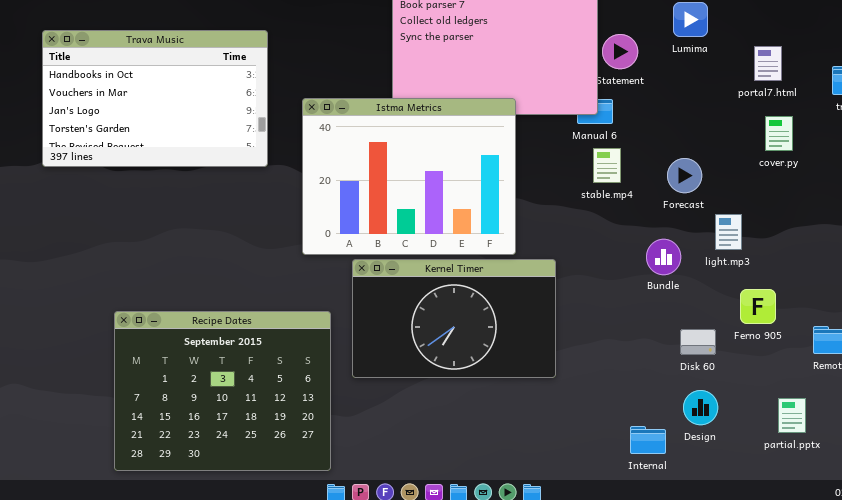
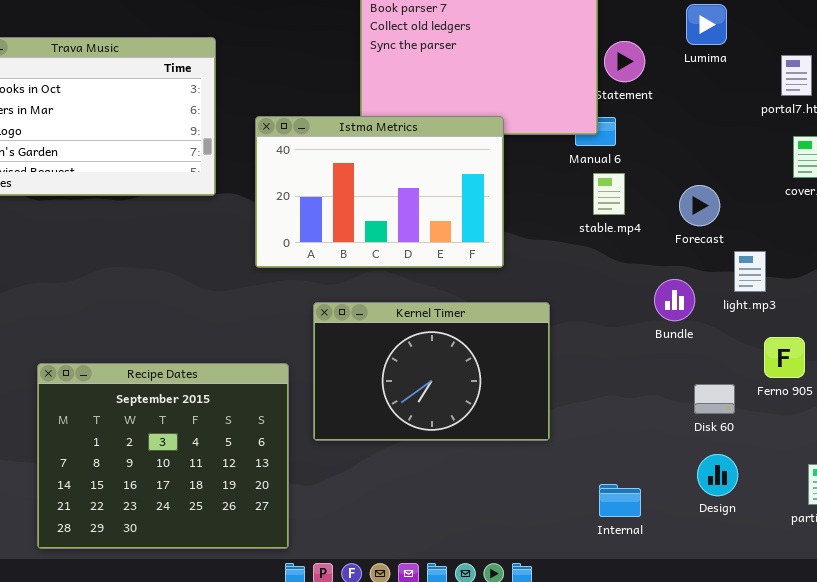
Istma Metrics: [302,98,516,255] -> [255,116,504,268], resized
Internal: [630,426,666,454] -> [599,484,641,517], moved

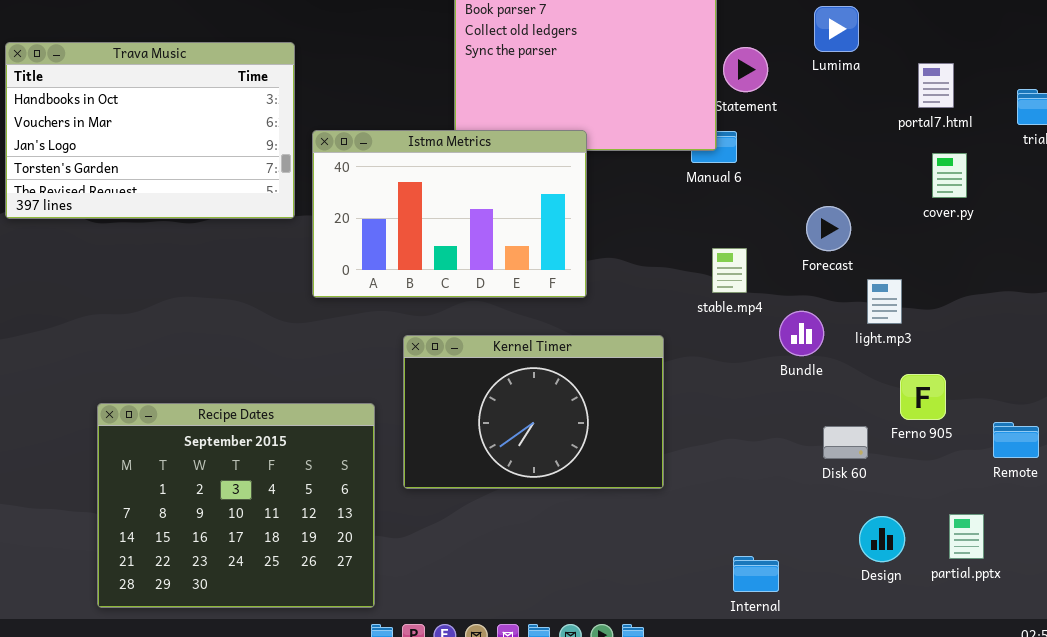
Istma Metrics: [255,116,504,268] -> [312,130,587,298], moved
stable.mp4: [593,173,625,215] -> [712,248,747,293], moved
Design: [697,454,738,496] -> [859,516,905,562], moved
Internal: [599,484,641,517] -> [733,556,779,592], moved

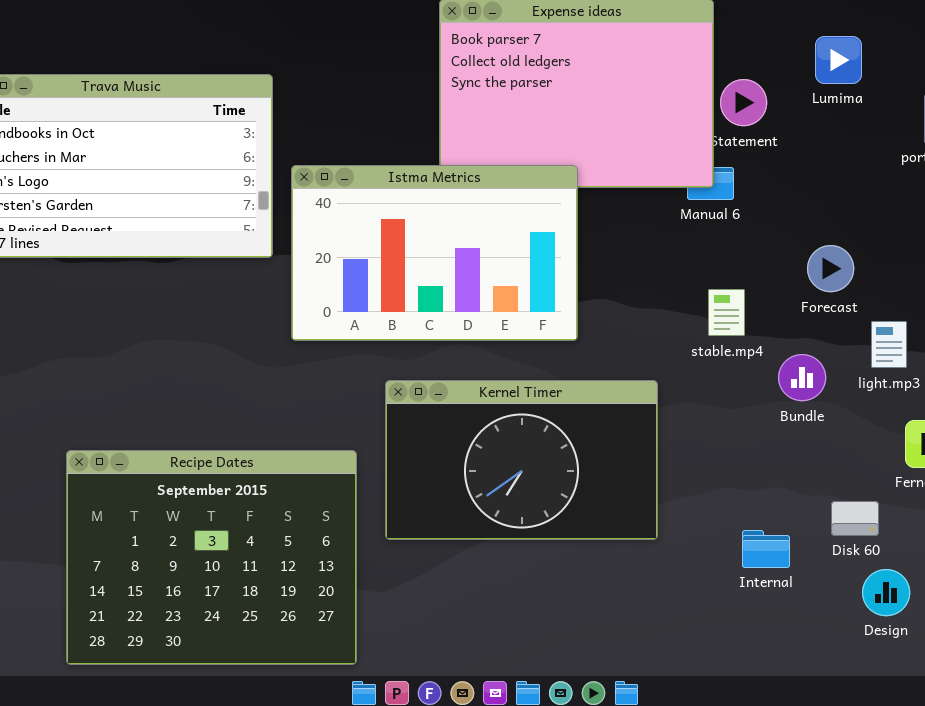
Disk 60: [823,426,868,459] -> [831,501,879,536], moved
Internal: [733,556,779,592] -> [742,530,790,568], moved

